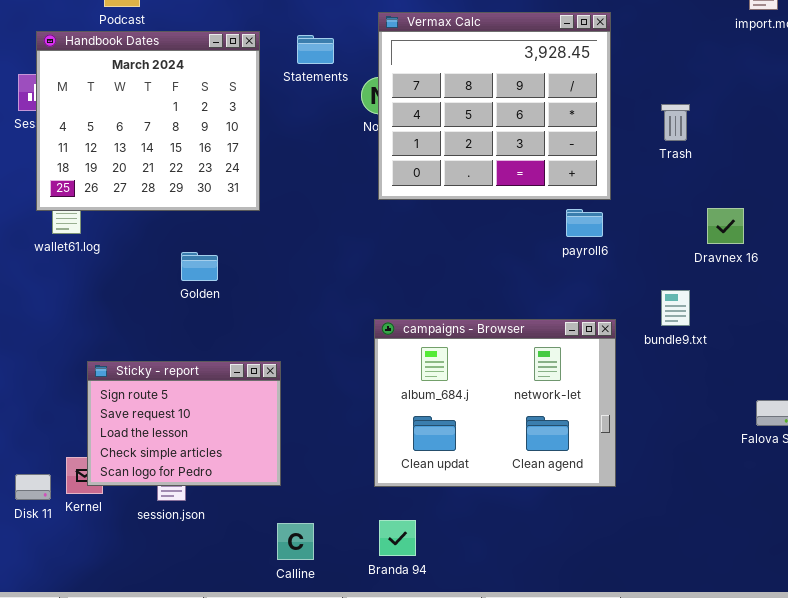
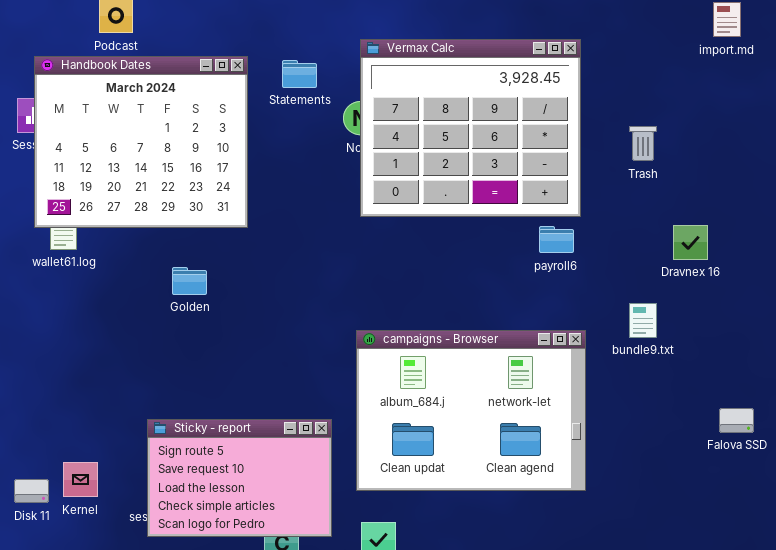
Sticky - report: [87,361,281,486] -> [147,419,332,537], moved

